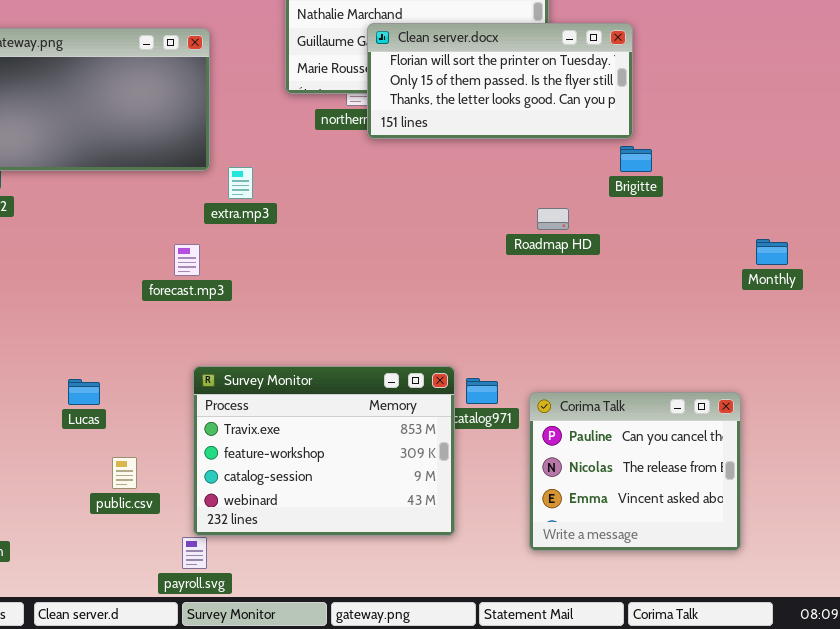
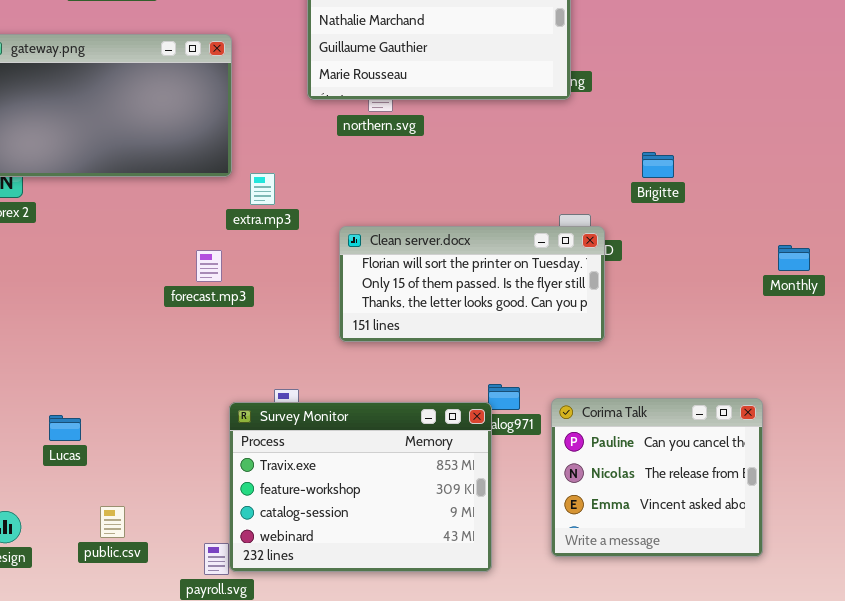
Clean server.docx: [367,23,633,139] -> [339,226,605,342], moved
Survey Monitor: [193,366,455,536] -> [229,402,492,572], moved
Lucas: [68,379,100,405] -> [49,415,81,441], moved
public.csv: [112,457,137,489] -> [100,506,125,538], moved

